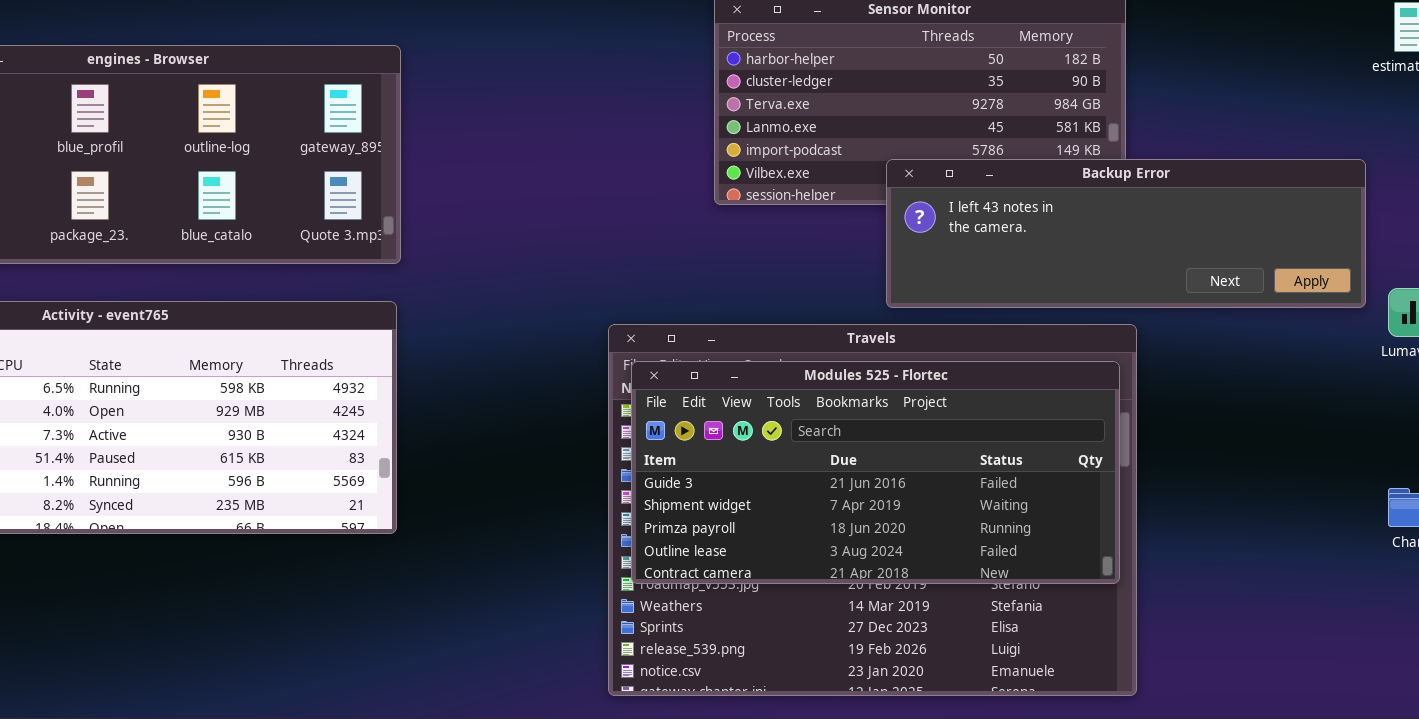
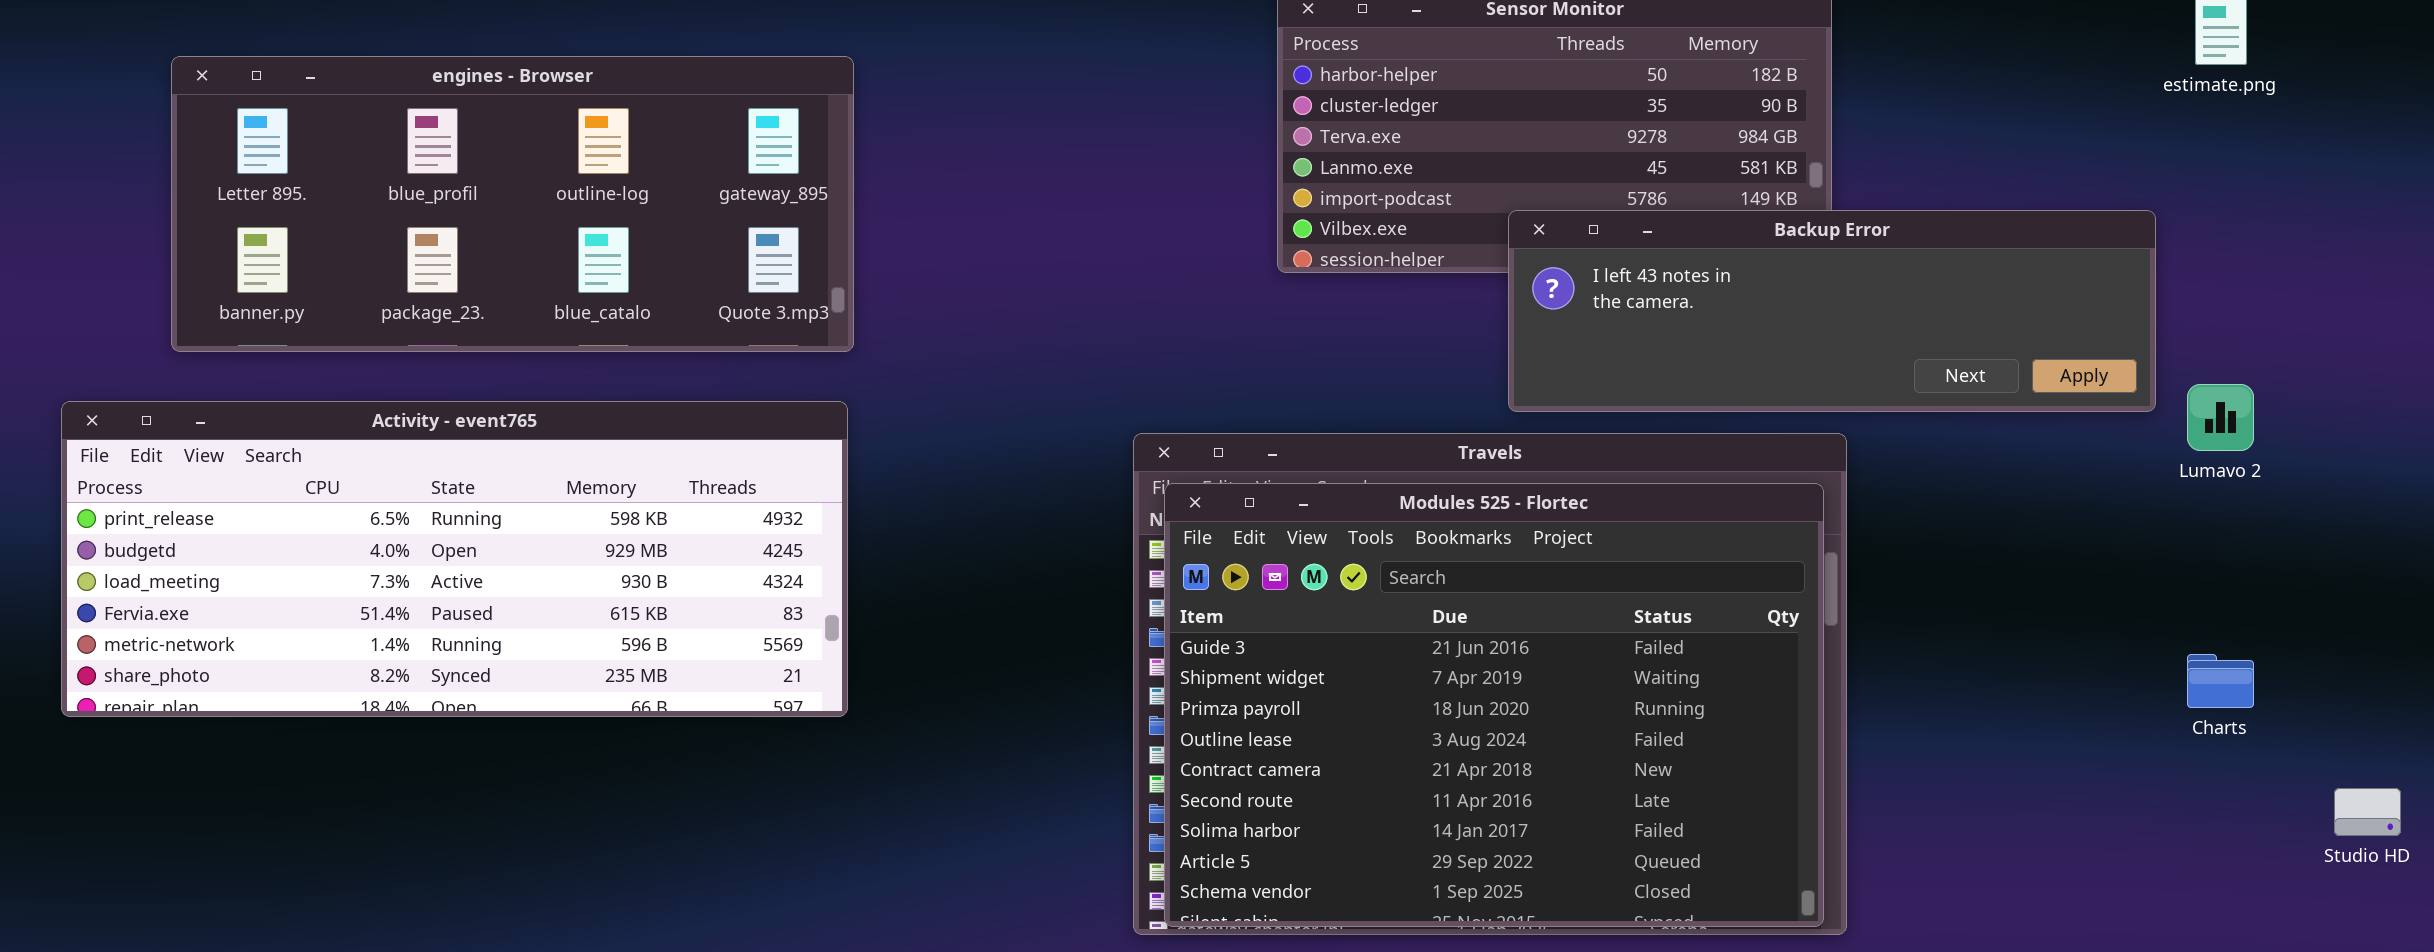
Modules 525 - Flortec: [631,361,1120,584] -> [1164,483,1824,927], resized

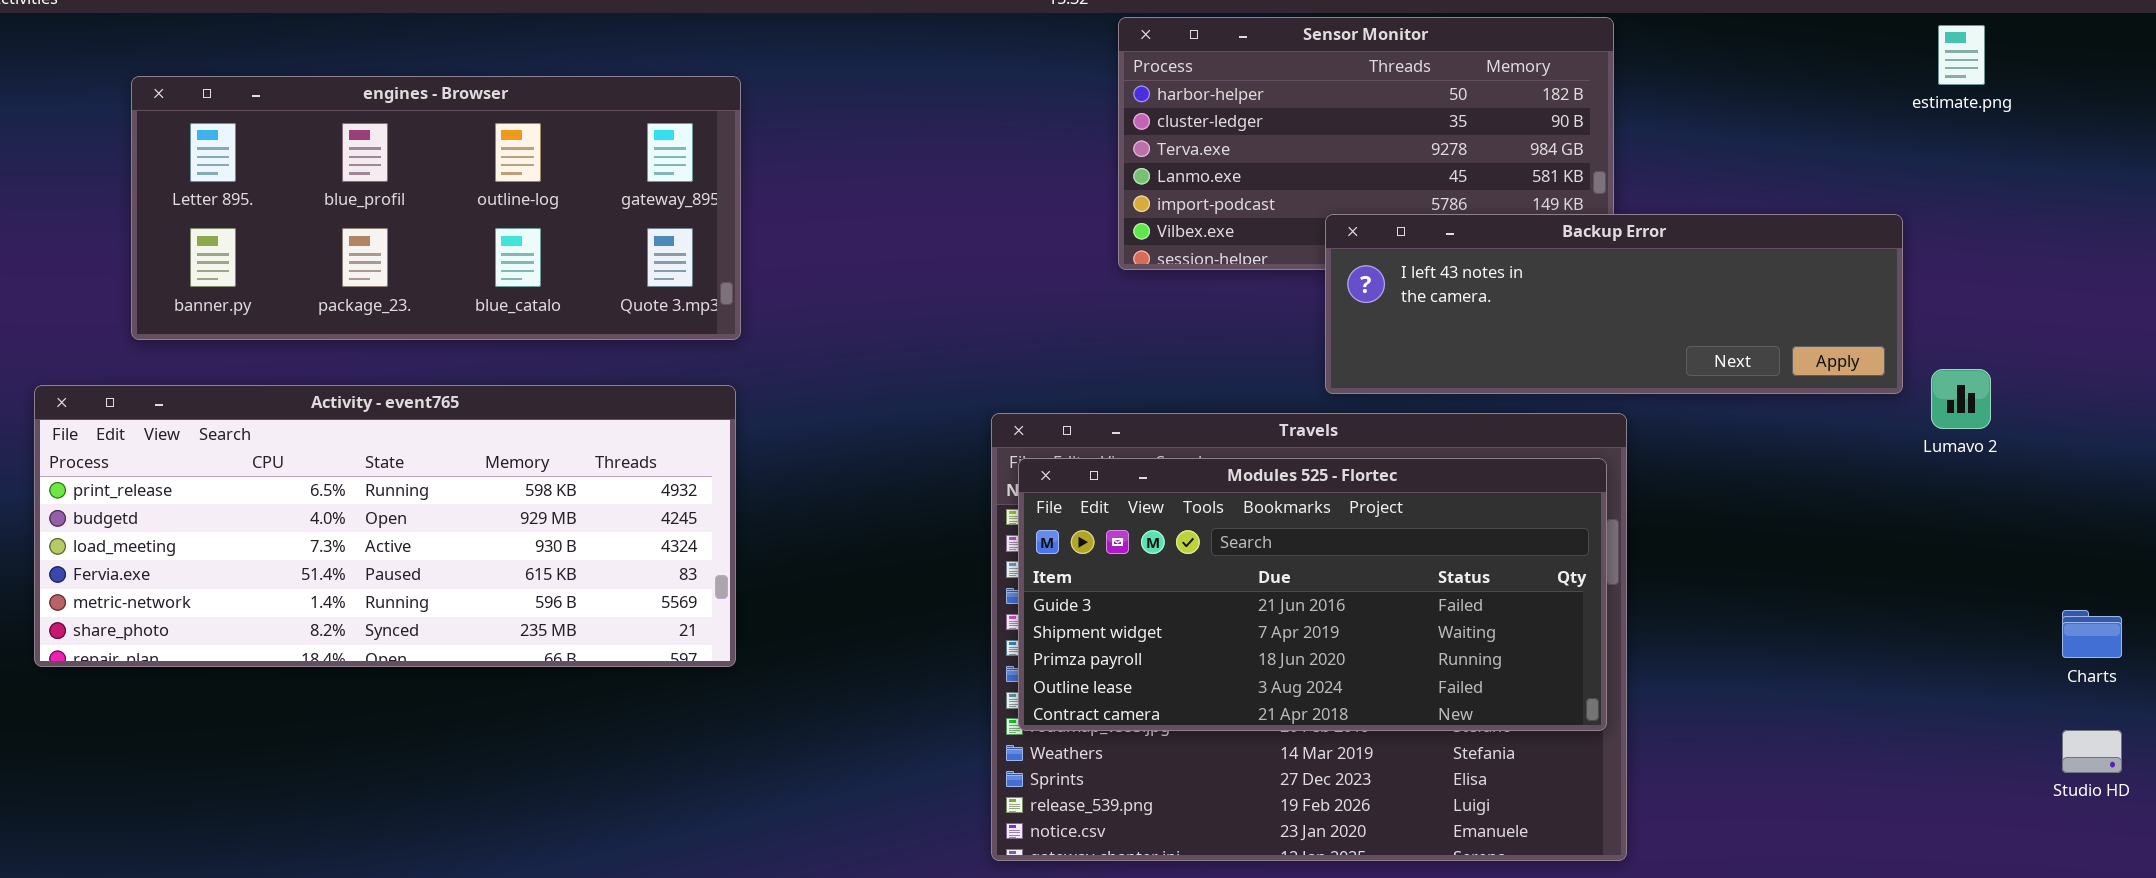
Modules 525 - Flortec: [1164,483,1824,927] -> [1018,458,1607,731], resized
Charts: [2187,654,2254,708] -> [2062,610,2122,658], moved

